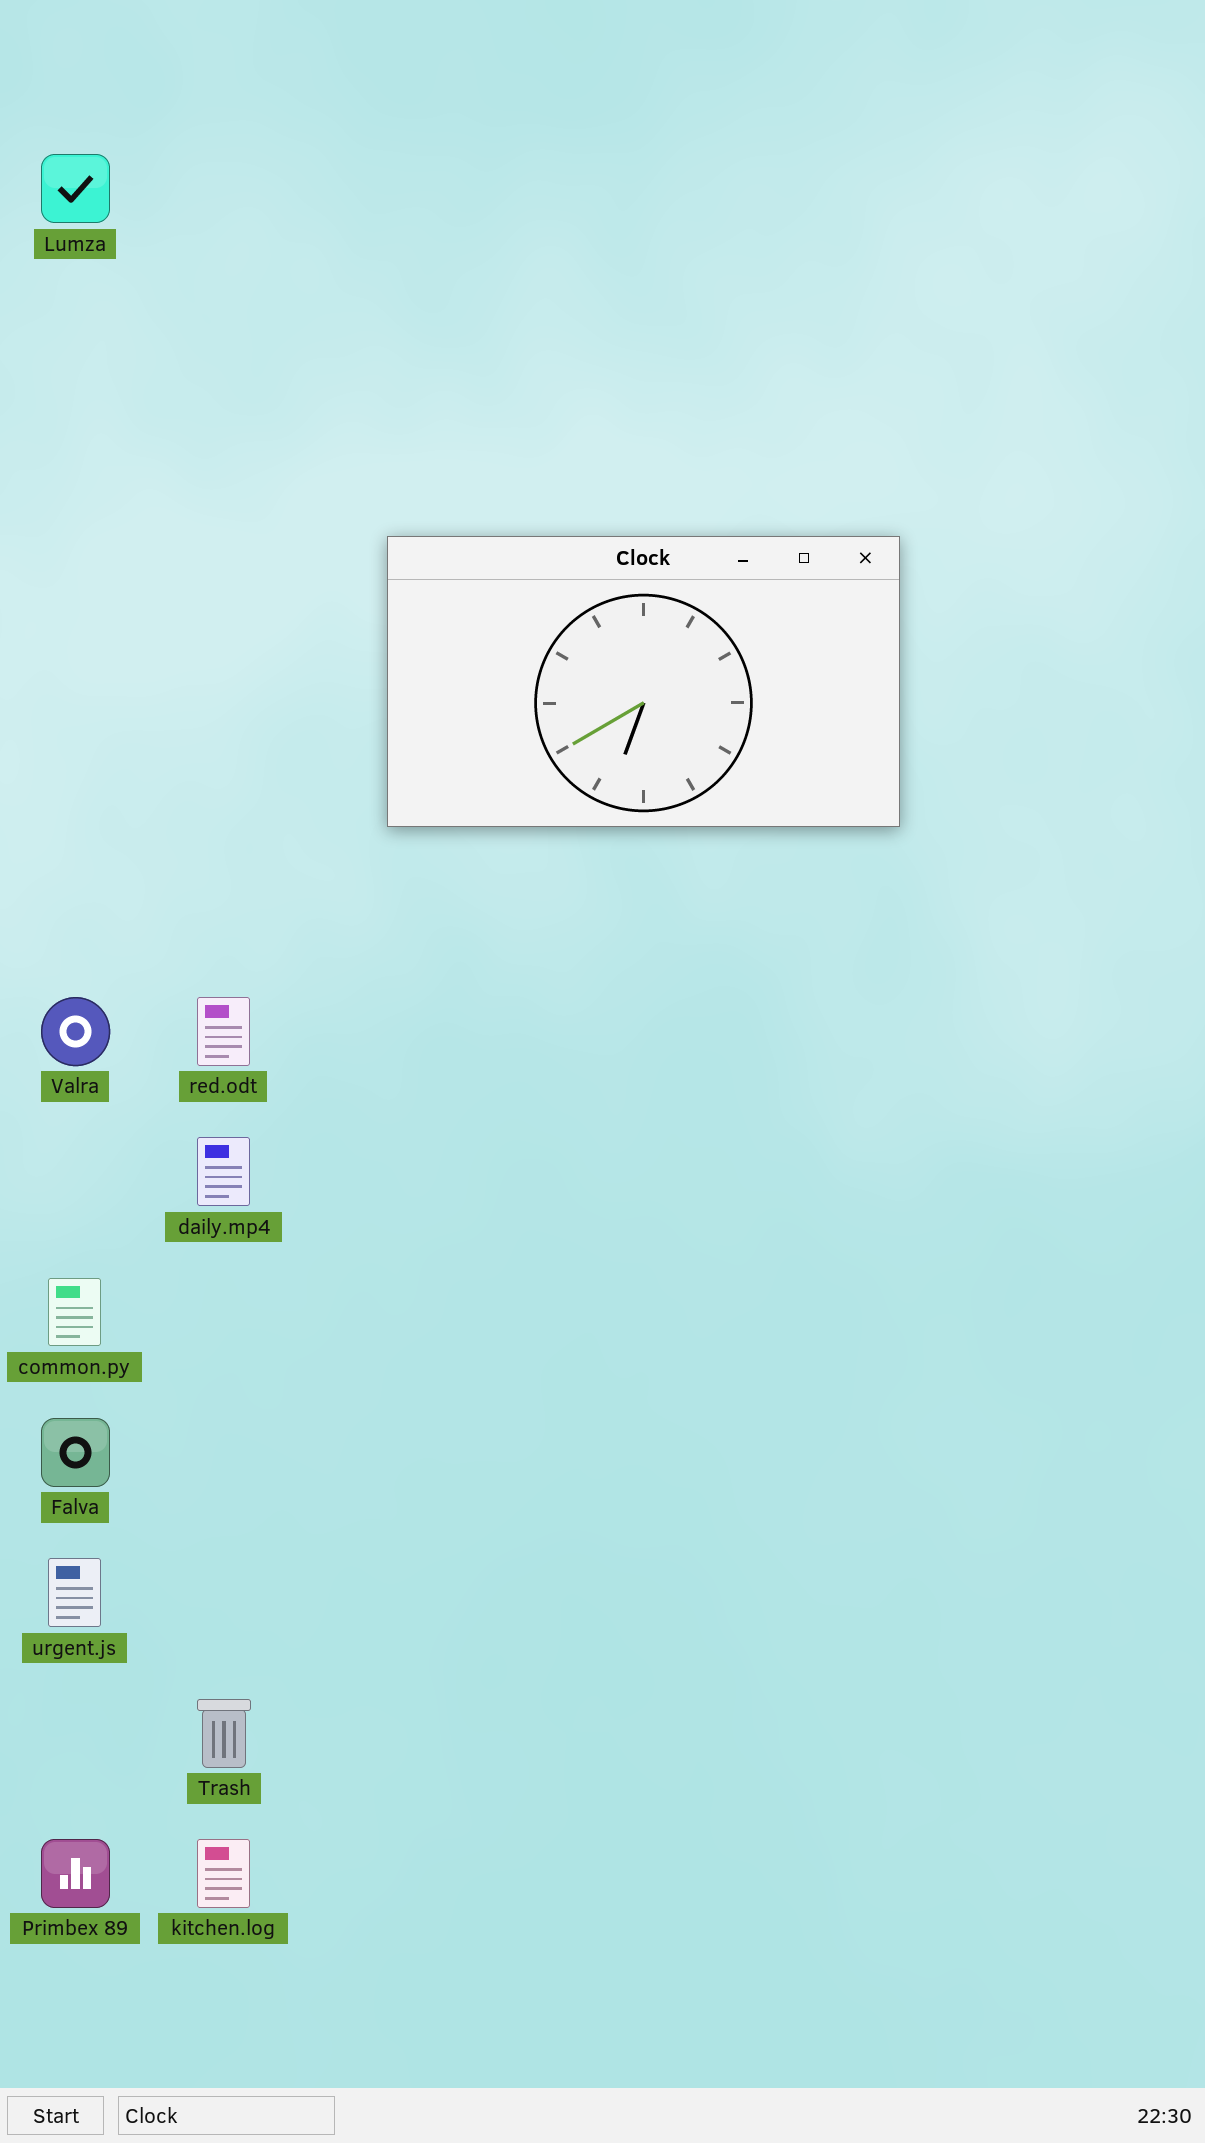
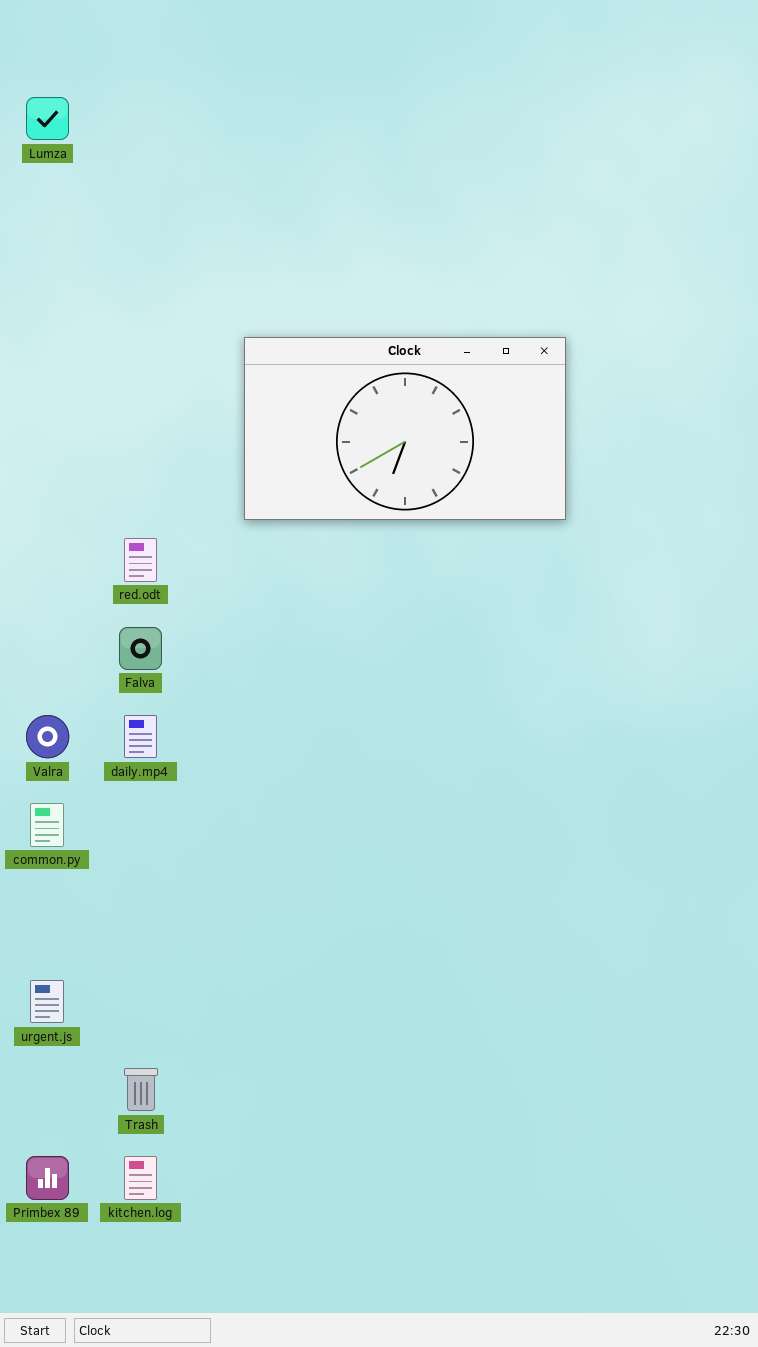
Valra: [41,997,110,1066] -> [26,715,69,758], moved
red.odt: [197,997,250,1066] -> [124,538,157,582], moved
Falva: [41,1418,110,1487] -> [119,627,162,670], moved

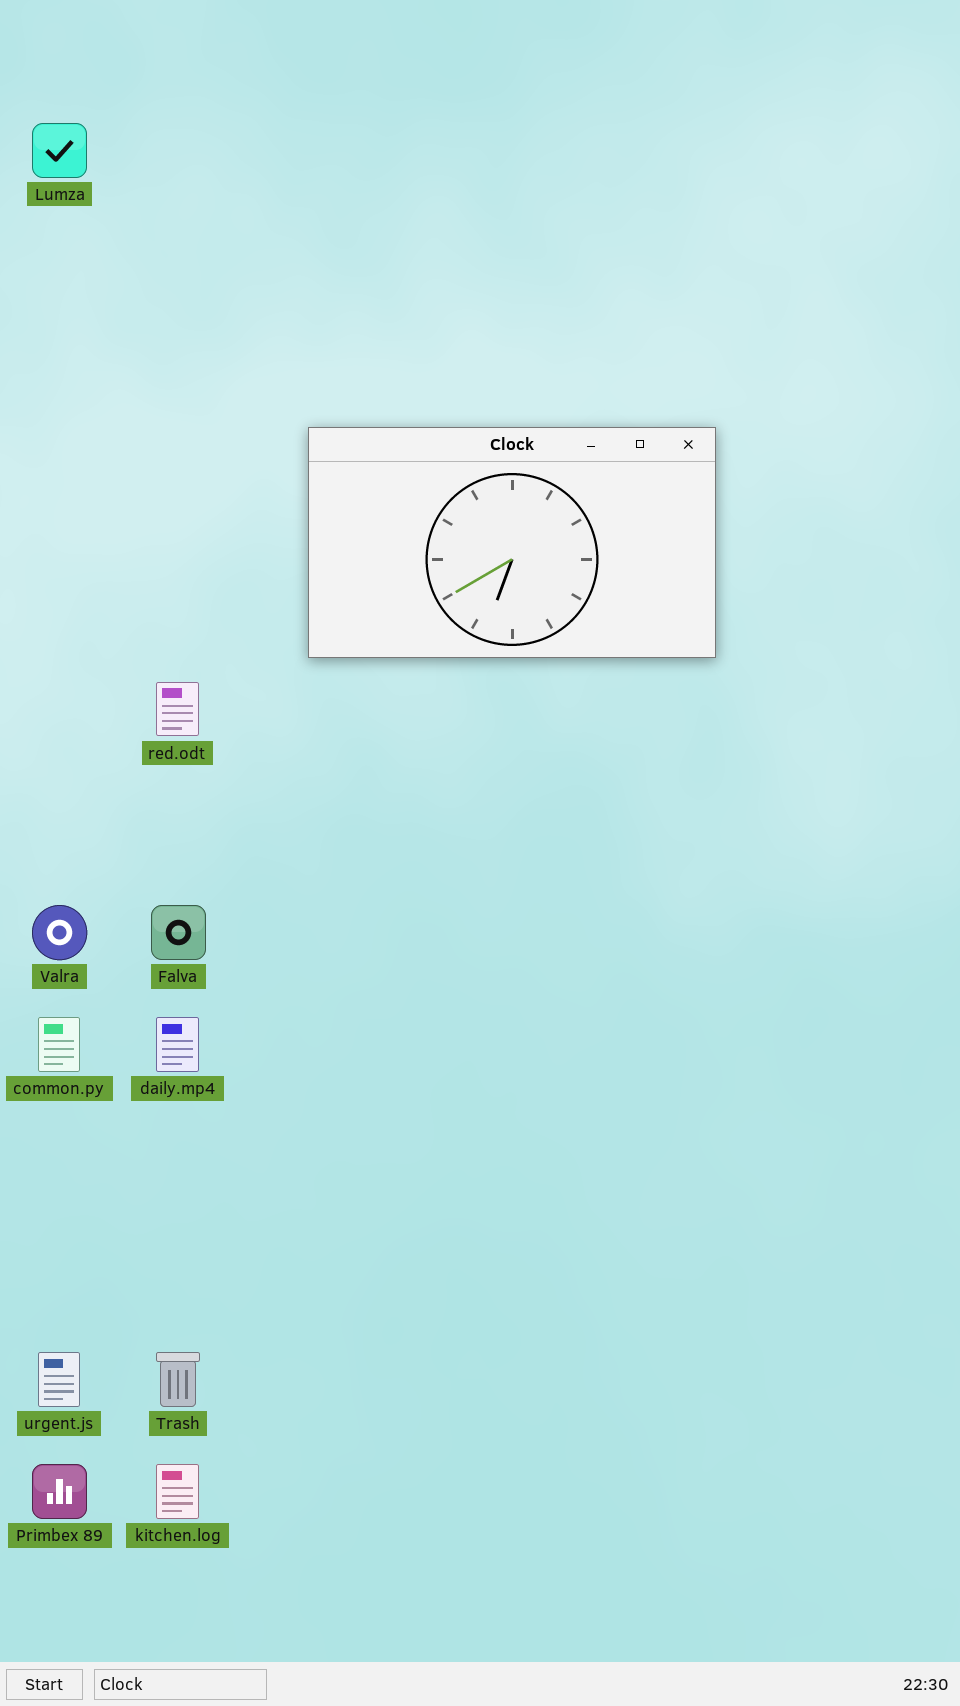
Falva: [119,627,162,670] -> [151,905,206,960], moved
daily.mp4: [124,715,157,758] -> [156,1017,199,1072], moved
urgent.js: [30,980,64,1023] -> [38,1352,80,1407], moved

